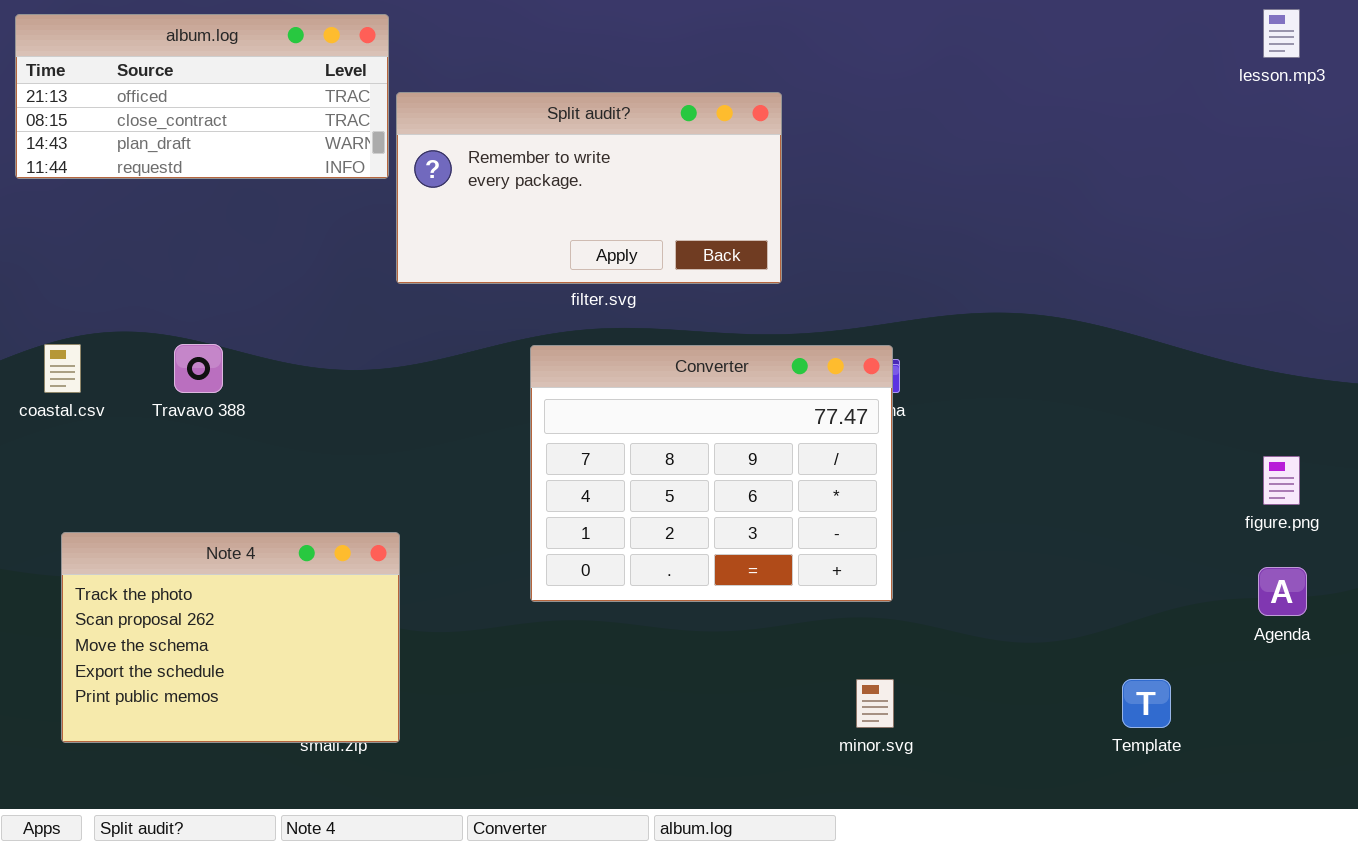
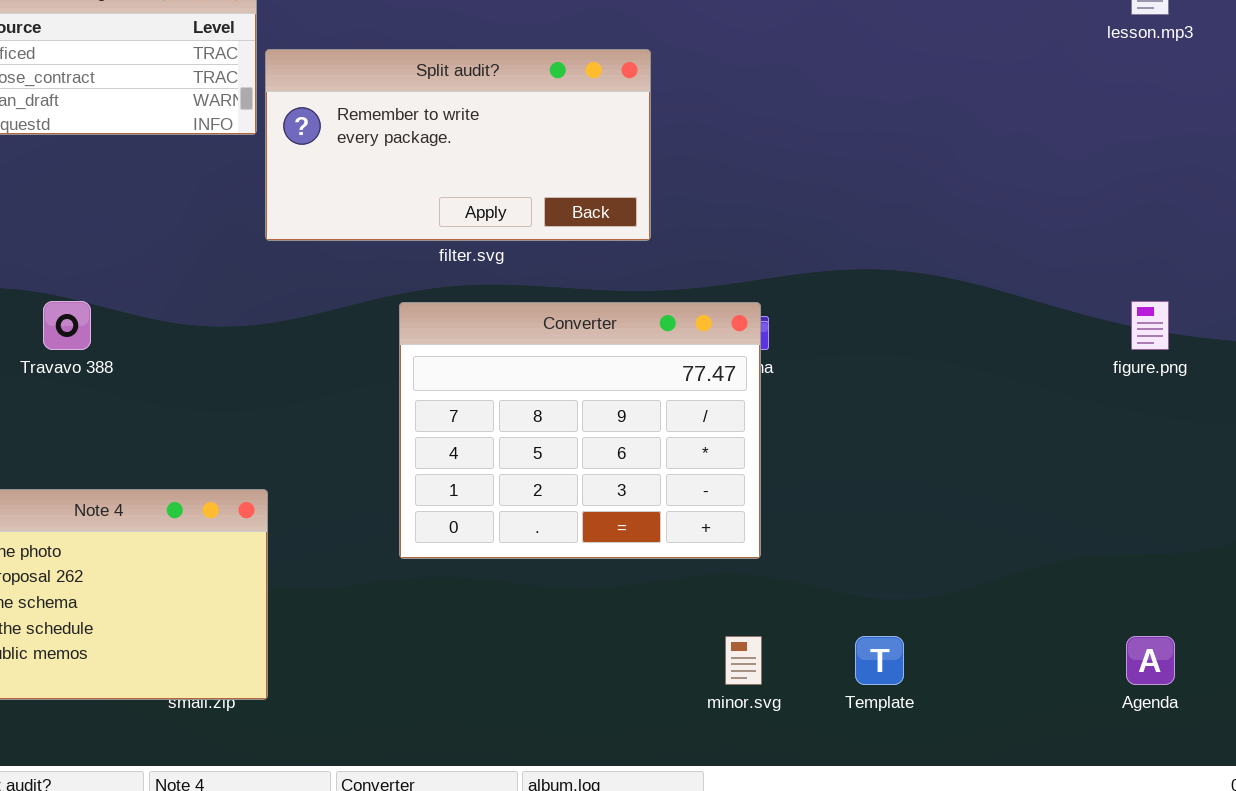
figure.png: [1263,456,1300,505] -> [1131,301,1169,350], moved
Agenda: [1258,567,1307,616] -> [1126,636,1175,685], moved
Template: [1122,679,1171,728] -> [855,636,904,685], moved

